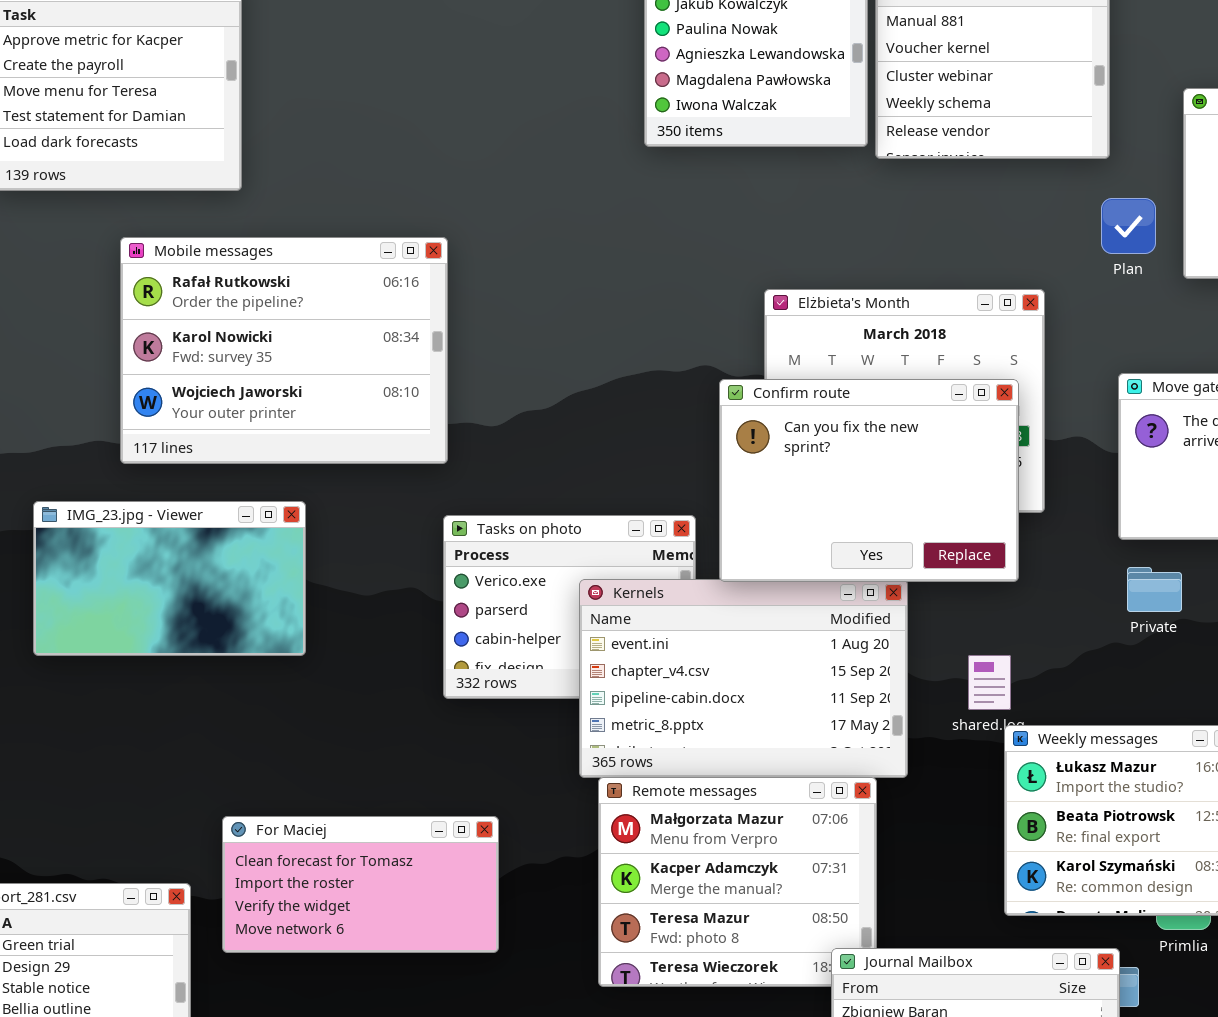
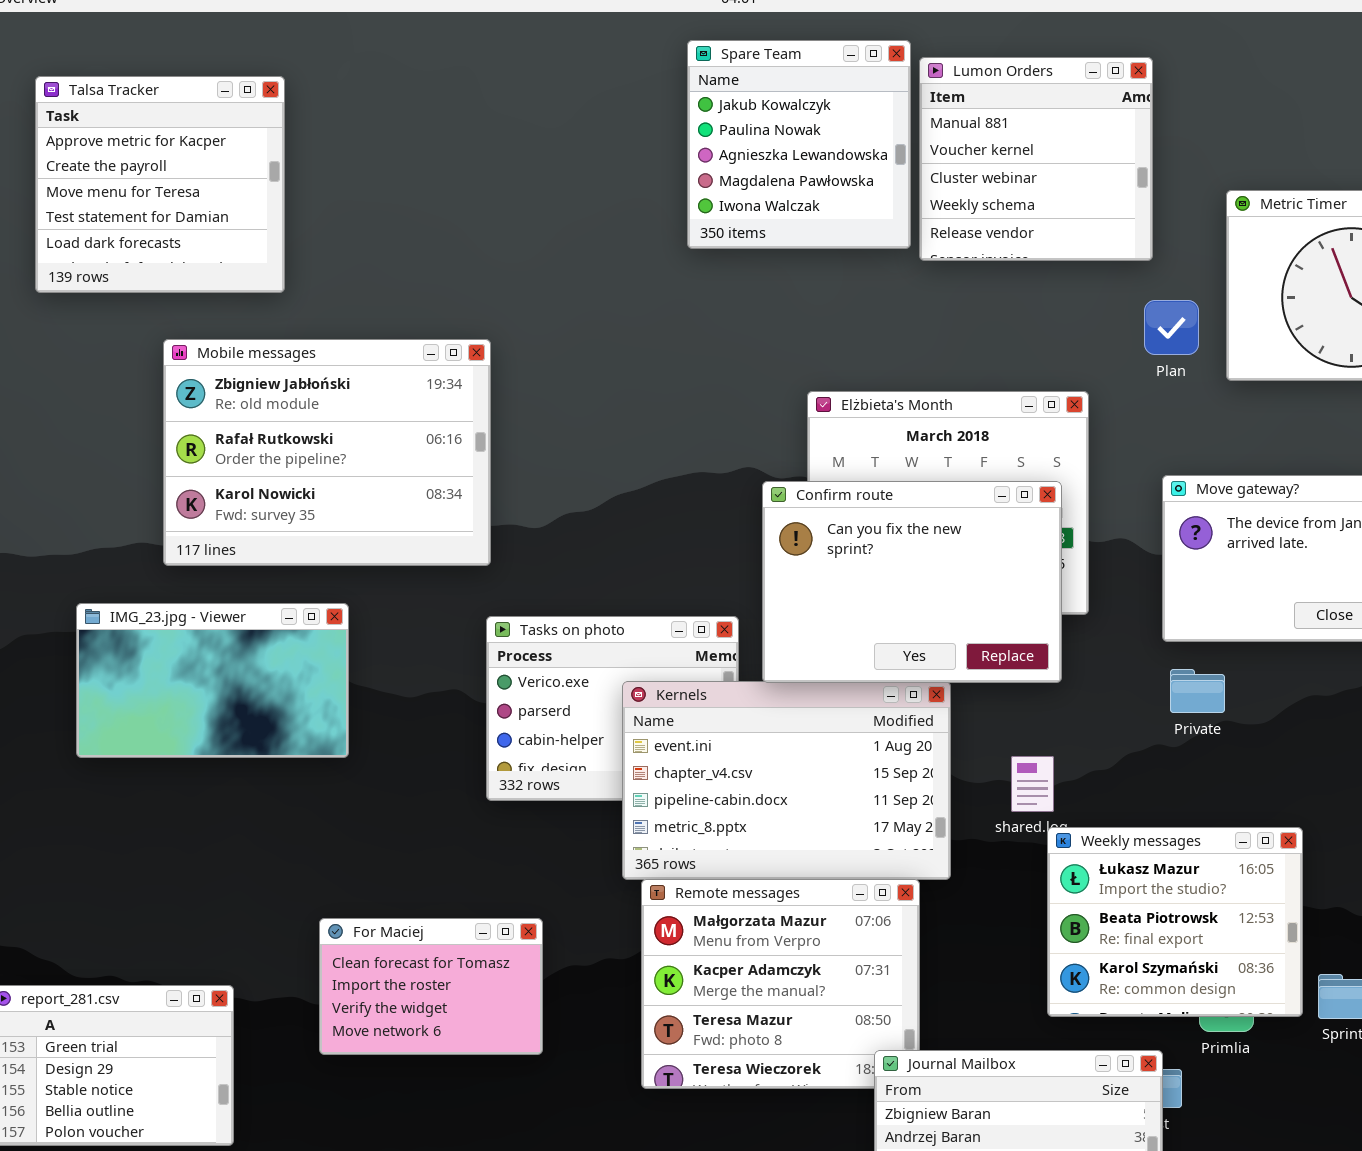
Mobile messages: [120,237,448,464] -> [163,339,491,566], scrolled up 1 row
For Maciej: [222,816,499,953] -> [319,918,543,1055], resized

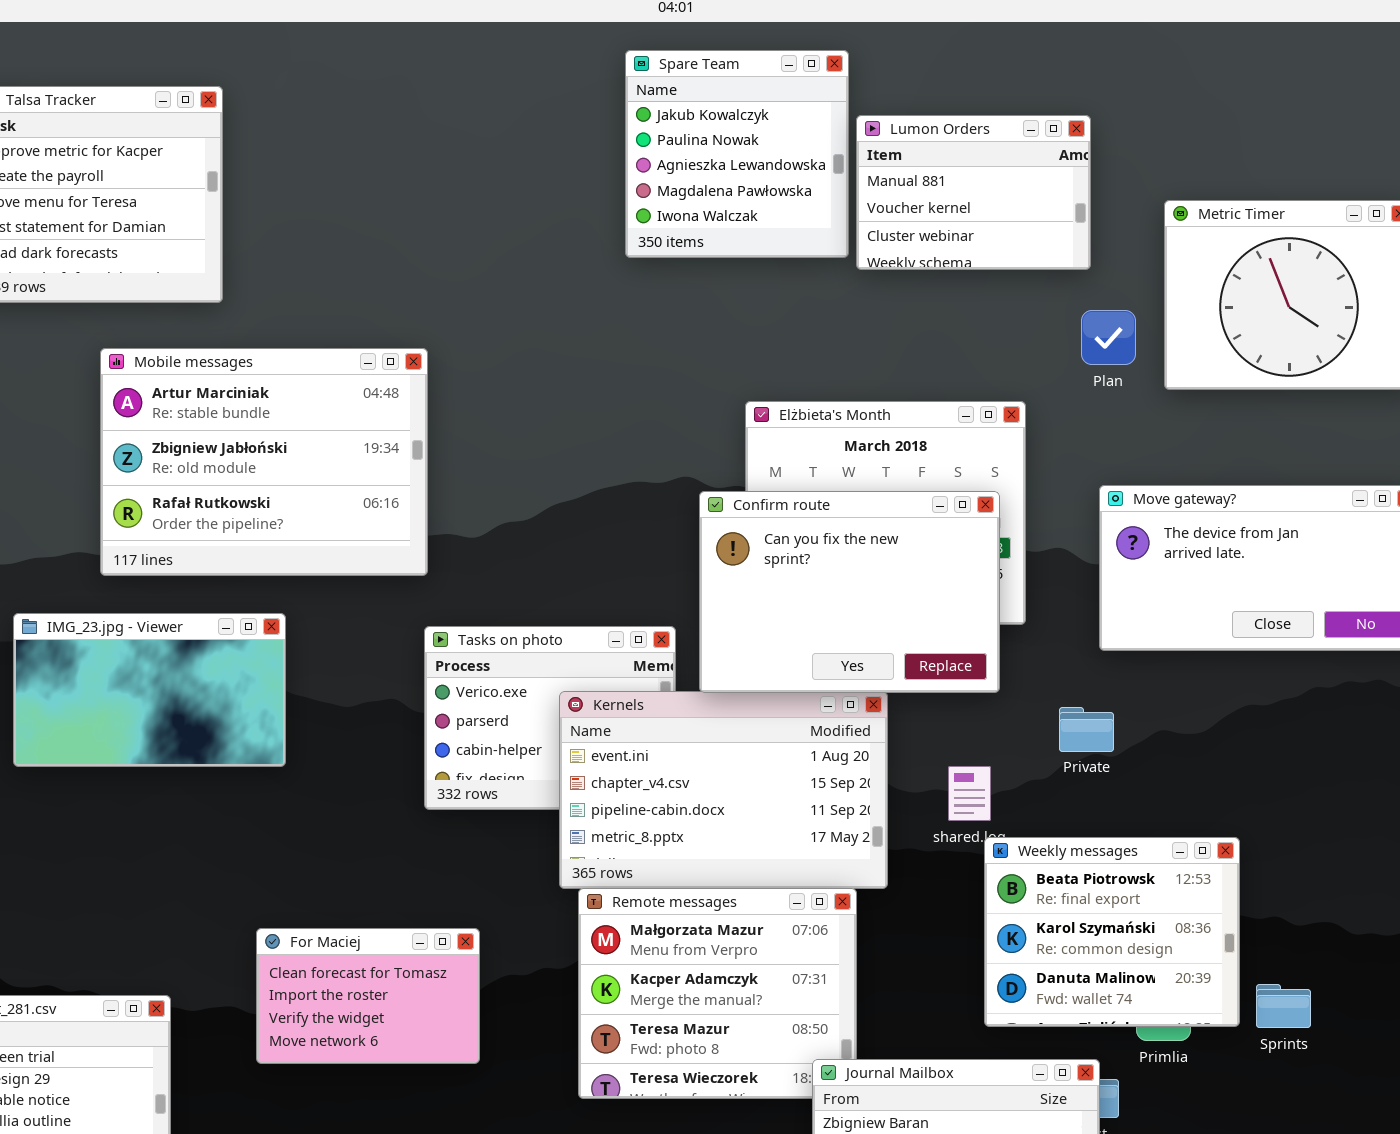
Lumon Orders: [919,57,1153,261] -> [856,115,1091,270], resized
Mobile messages: [163,339,491,566] -> [100,348,428,576], scrolled up 1 row
Private: [1170,669,1225,713] -> [1059,707,1114,752], moved
Weekly messages: [1047,827,1303,1017] -> [984,837,1240,1027], scrolled down 1 row

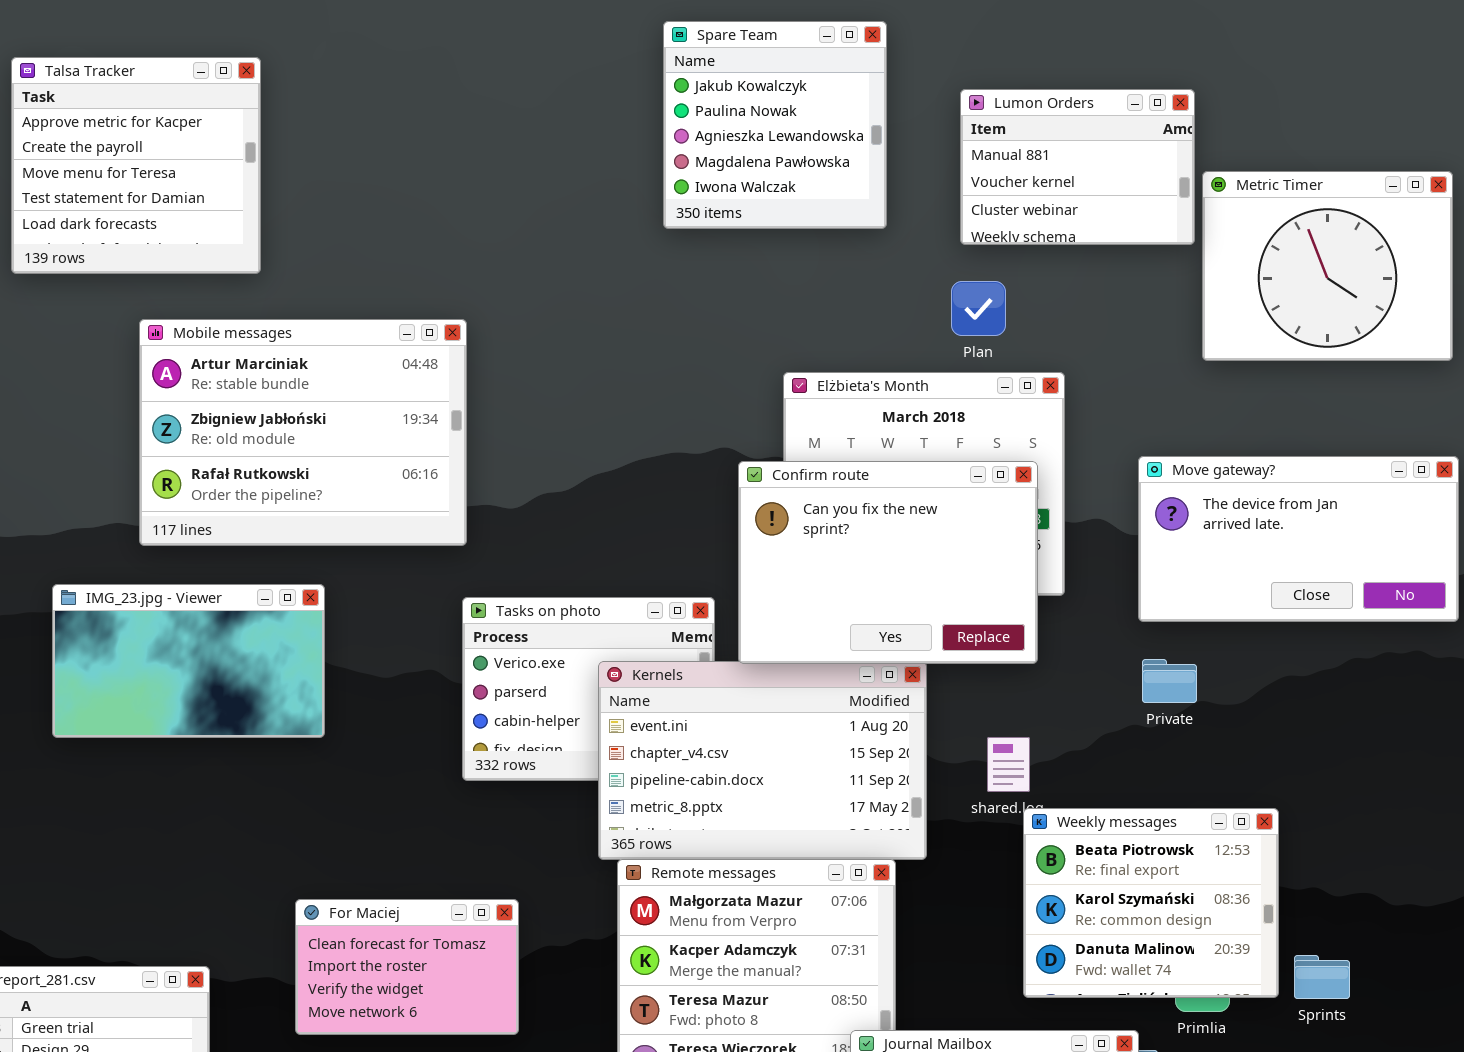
Lumon Orders: [856,115,1091,270] -> [960,89,1195,245], moved
Plan: [1081,310,1136,365] -> [951,281,1006,336], moved
Private: [1059,707,1114,752] -> [1142,659,1197,703], moved

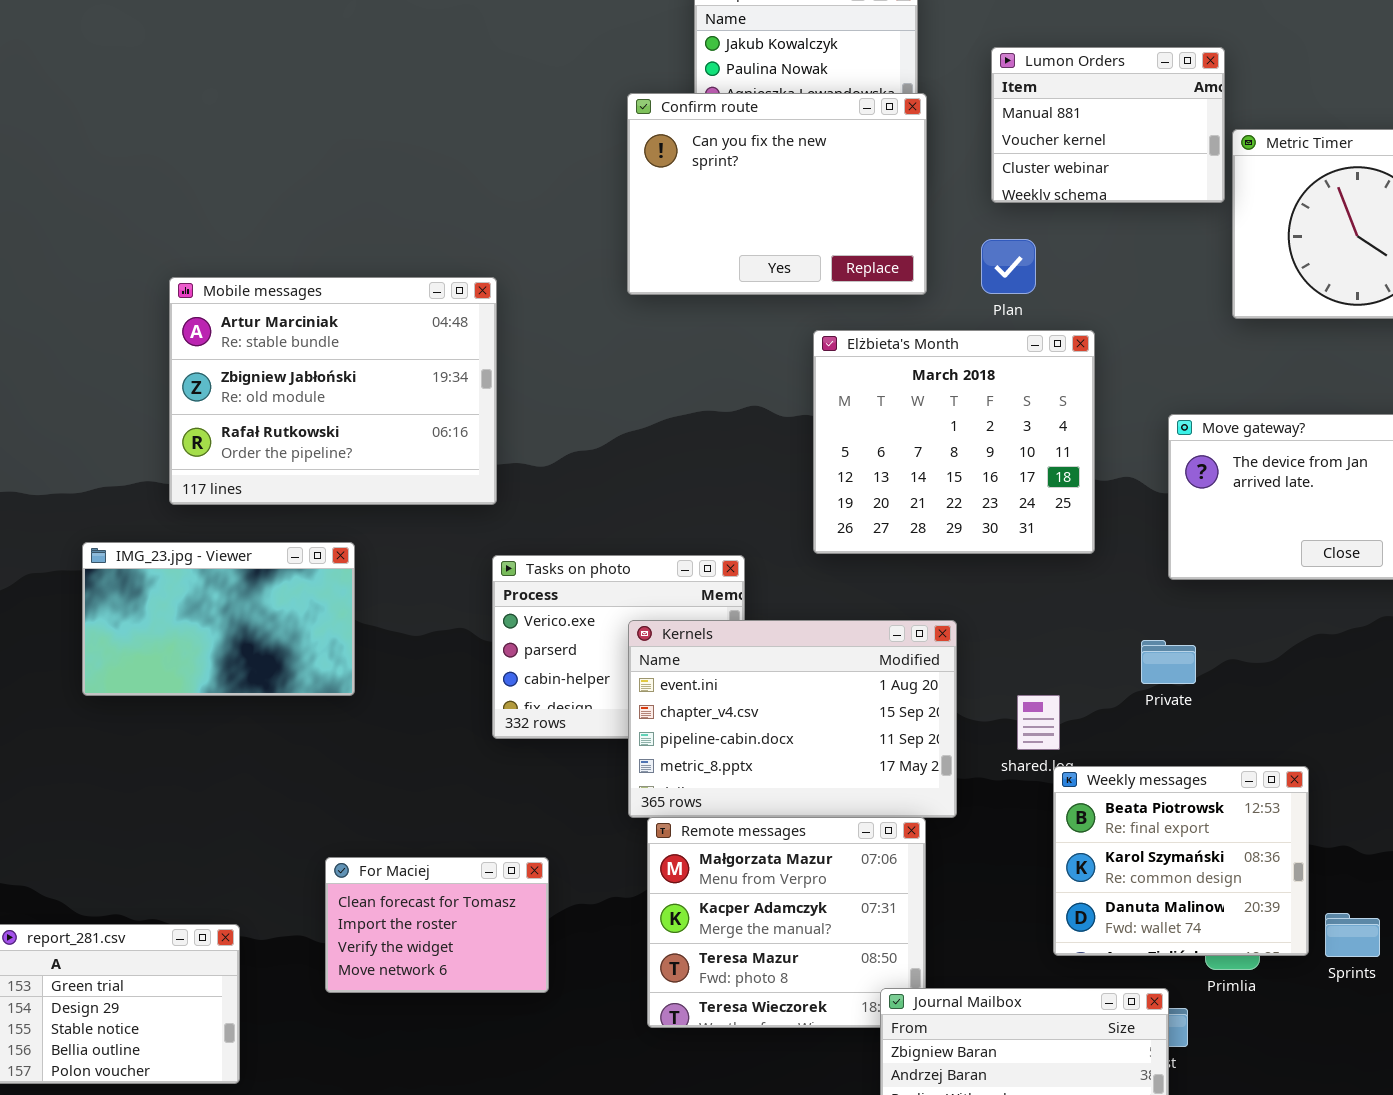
Talsa Tracker: [11,57,261,274] -> none, closed
Confirm route: [738,461,1038,664] -> [627,93,927,295], moved
Private: [1142,659,1197,703] -> [1141,640,1196,684], moved

